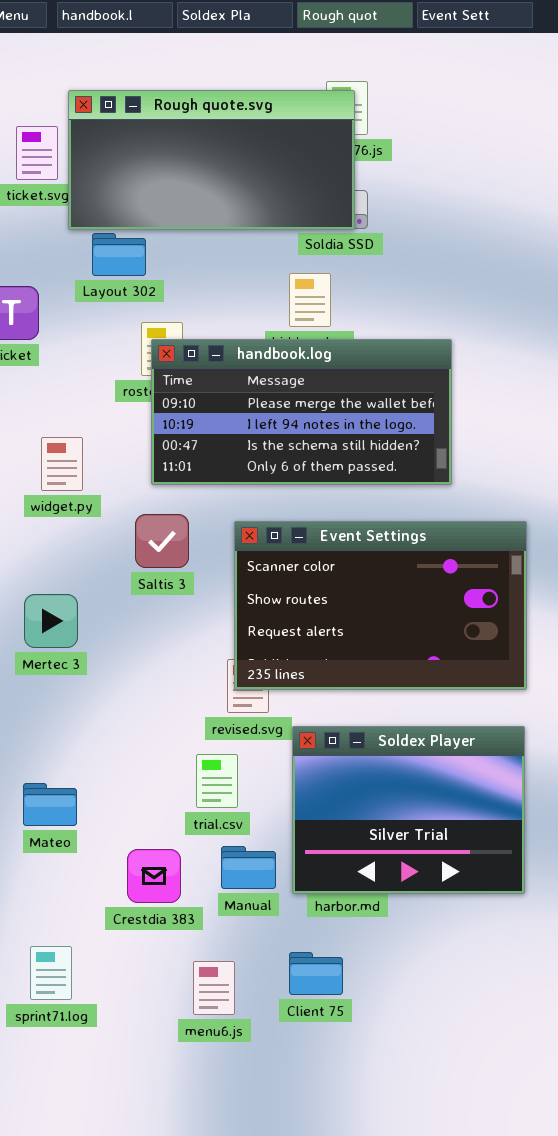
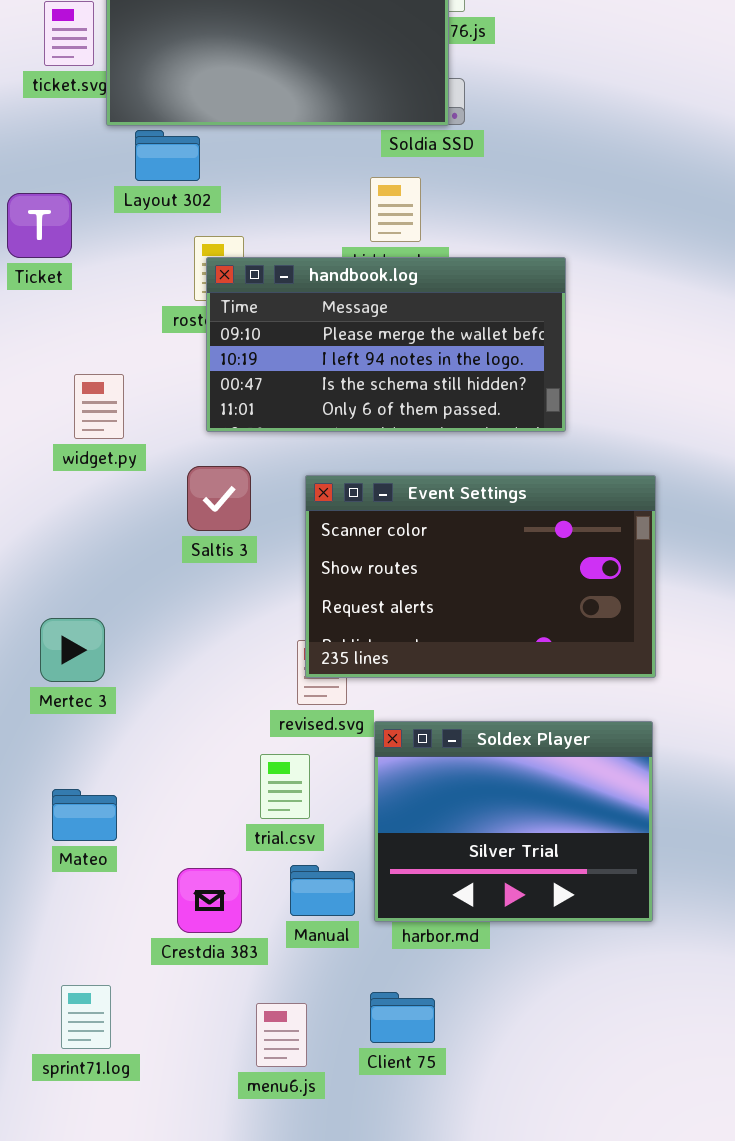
Mertec 3: [24,594,78,648] -> [40,618,105,682], moved

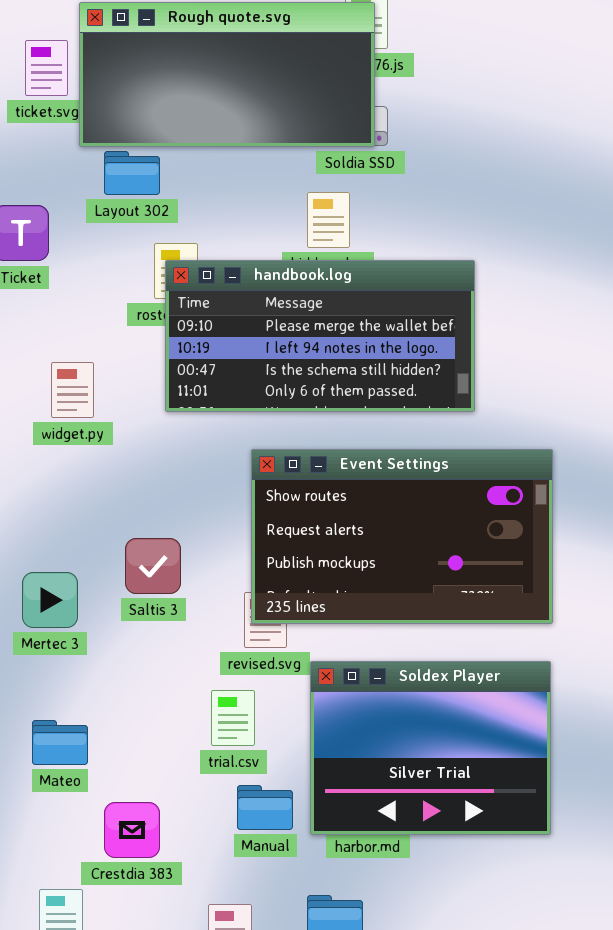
Saltis 3: [187,466,251,531] -> [125,538,181,594], moved
Event Settings: [305,475,656,678] -> [251,449,553,624], scrolled down 1 row
Crestdia 383: [177,868,242,933] -> [104,802,160,858], moved

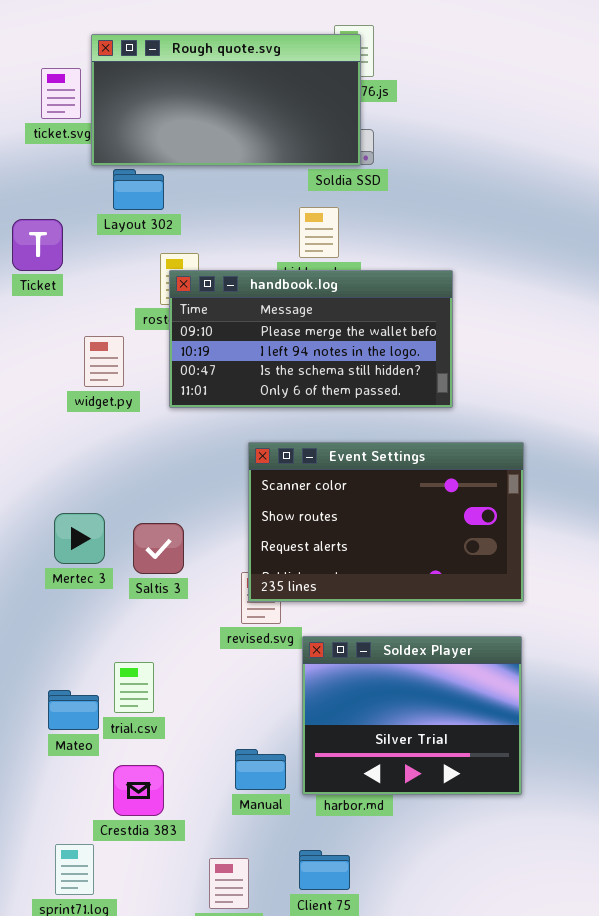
widget.py: [51,362,94,418] -> [84,336,124,387], moved
Event Settings: [251,449,553,624] -> [248,442,524,602], scrolled up 1 row
Mertec 3: [22,572,78,628] -> [54,513,105,564], moved
trial.csv: [211,690,255,746] -> [114,662,154,713], moved

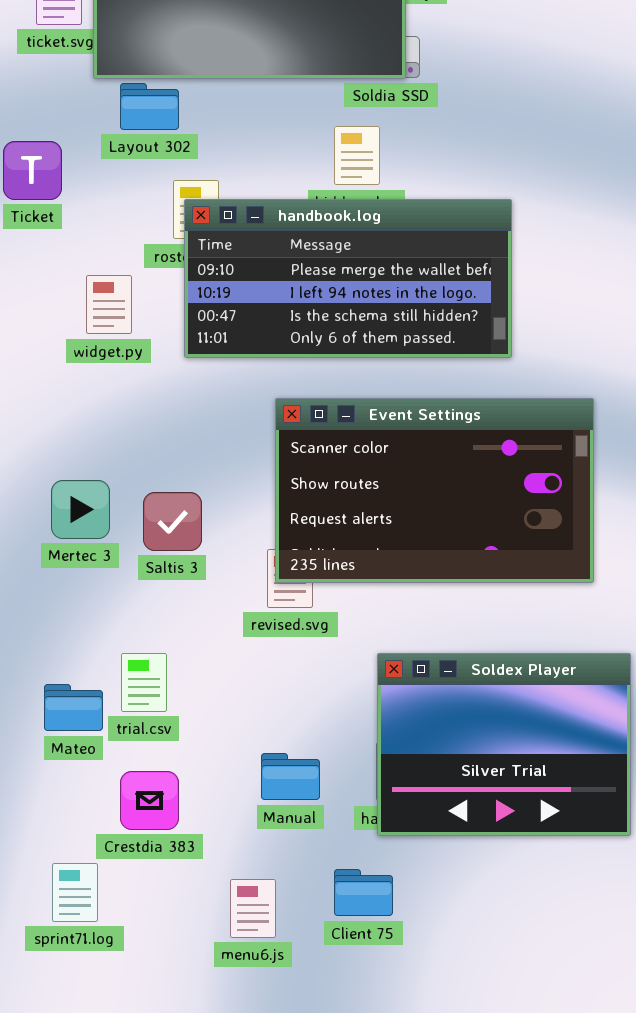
Soldex Player: [302,636,522,795] -> [377,653,631,836], moved

